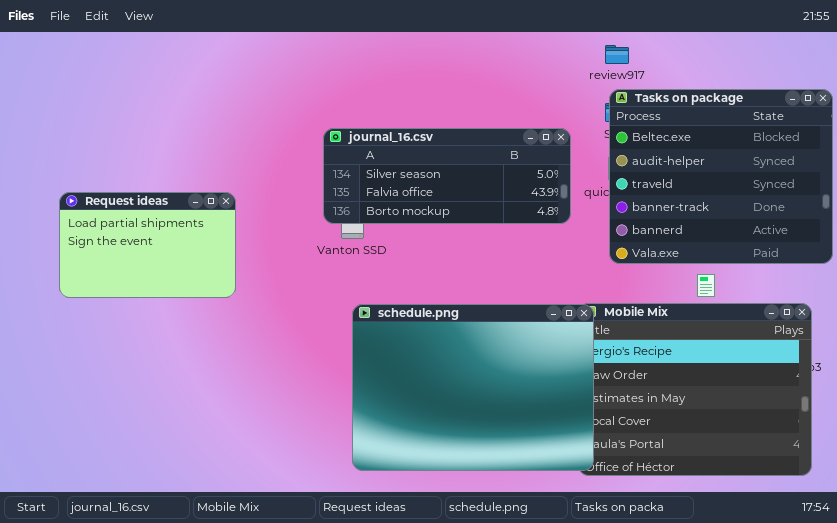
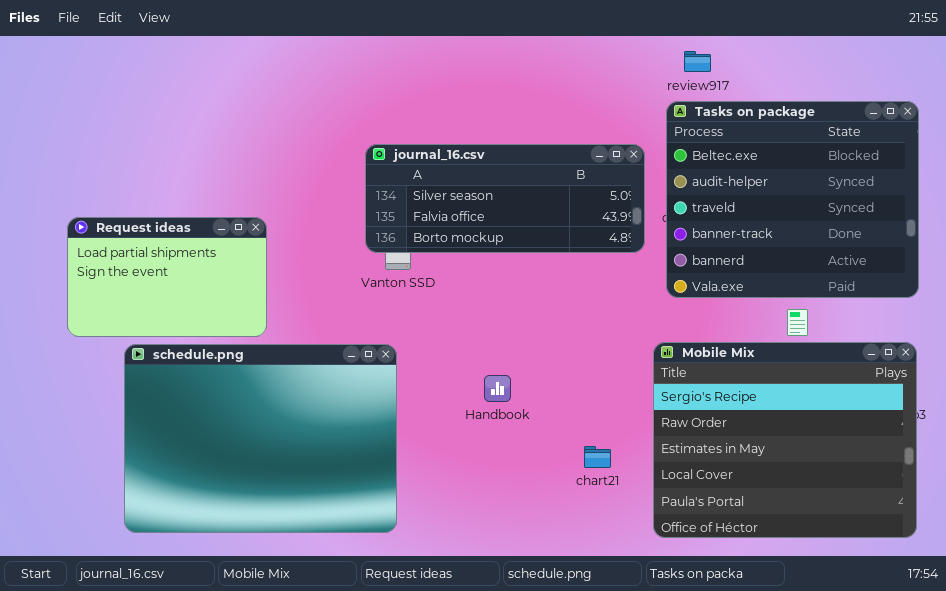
Tasks on package: [609,89,833,264] -> [666,101,919,298], moved
schedule.png: [352,304,594,471] -> [124,344,397,533], moved

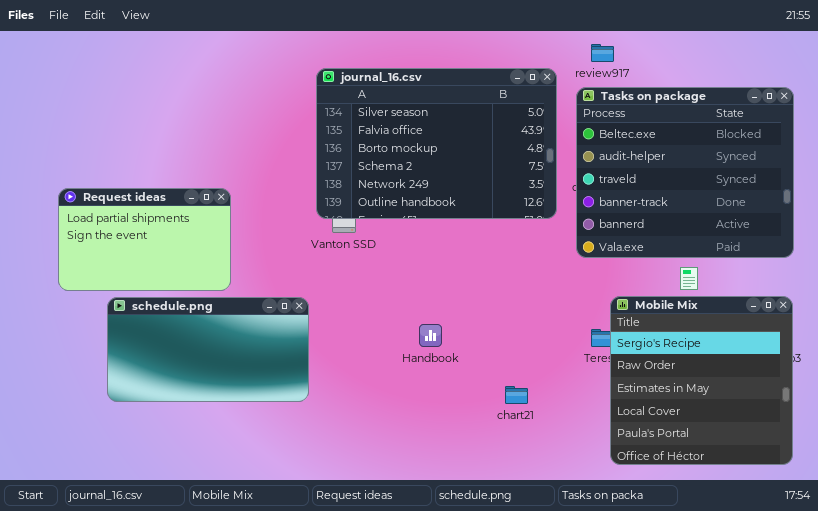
journal_16.csv: [365,144,645,253] -> [316,68,557,219], resized
Mobile Mix: [653,342,917,538] -> [610,296,793,465], resized
schedule.png: [124,344,397,533] -> [107,297,309,402], resized

